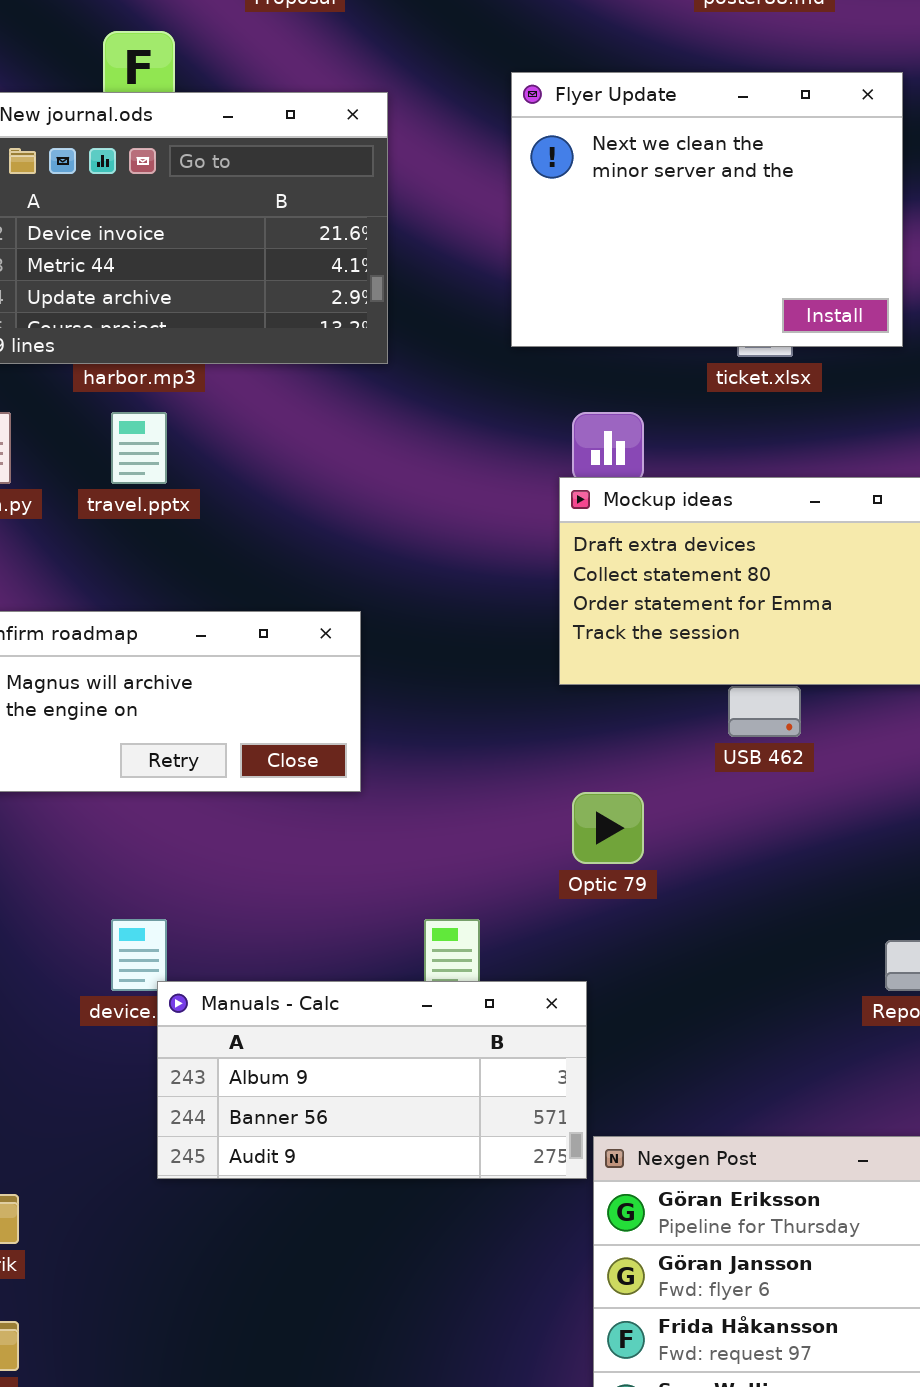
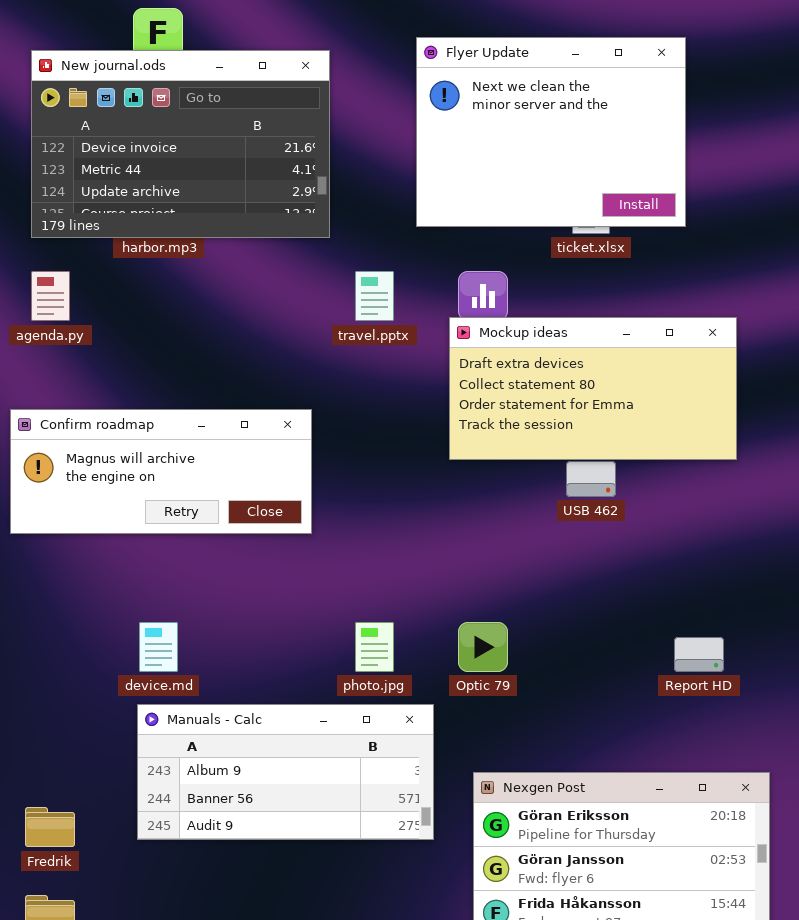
travel.pptx: [111,412,167,484] -> [355,271,394,321], moved
Optic 79: [572,792,644,864] -> [458,622,508,672], moved
Manuals - Calc: [157,981,587,1179] -> [137,704,434,840], moved

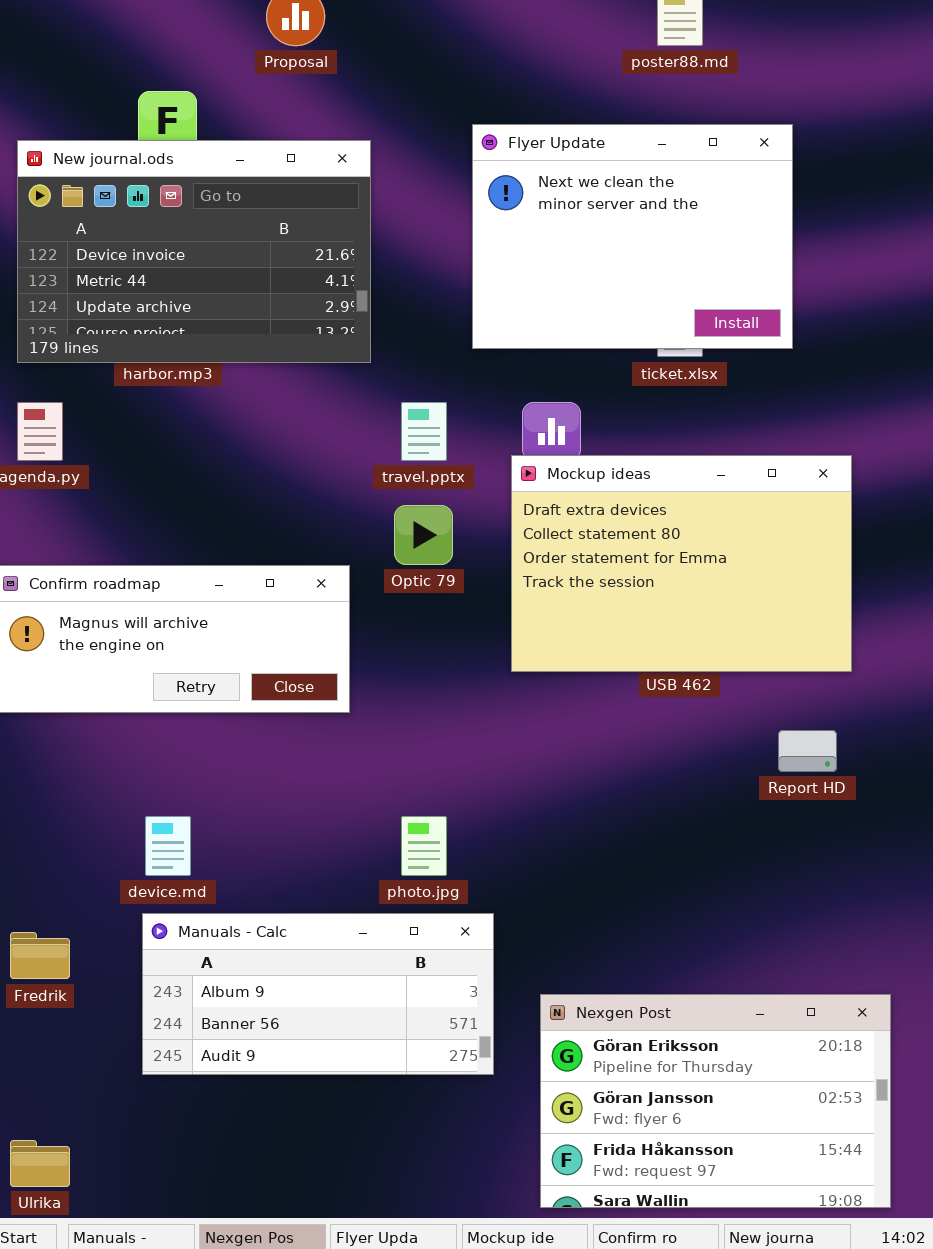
Mockup ideas: [449,317,737,460] -> [511,455,852,672], resized
Optic 79: [458,622,508,672] -> [394,505,453,565], moved
Report HD: [674,637,724,672] -> [778,730,837,772], moved
Fredrik: [25,807,75,847] -> [10,932,70,979], moved

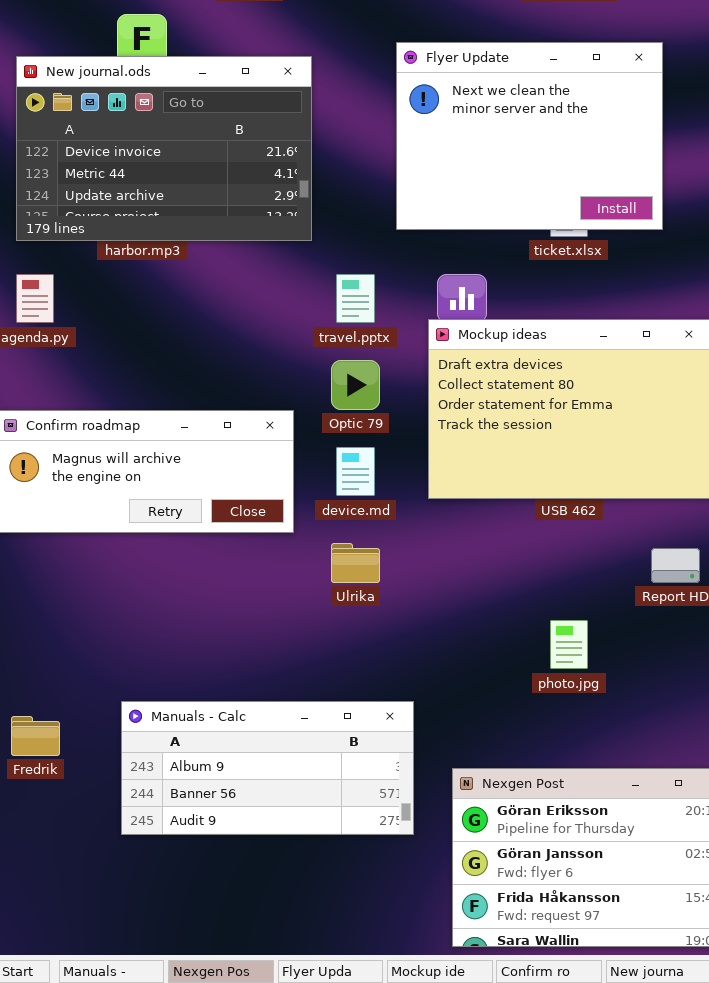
device.md: [145,816,191,876] -> [336,447,375,496], moved
photo.jpg: [401,816,447,876] -> [550,620,588,669], moved
Ulrika: [10,1140,70,1187] -> [331,543,380,583], moved

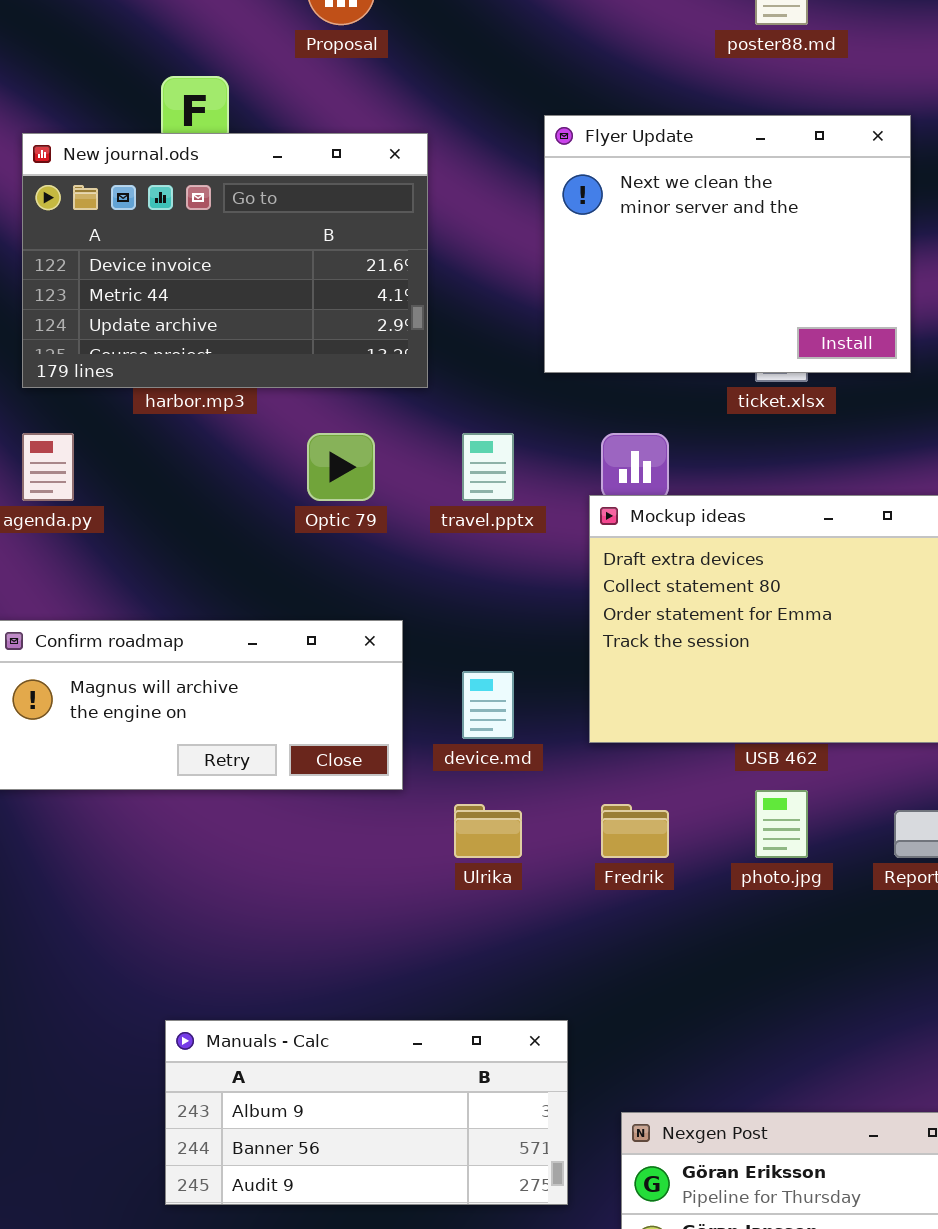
Optic 79: [331,360,380,410] -> [307,433,375,501], moved
photo.jpg: [550,620,588,669] -> [755,790,808,858], moved
Fredrik: [11,716,60,756] -> [601,804,669,858], moved

